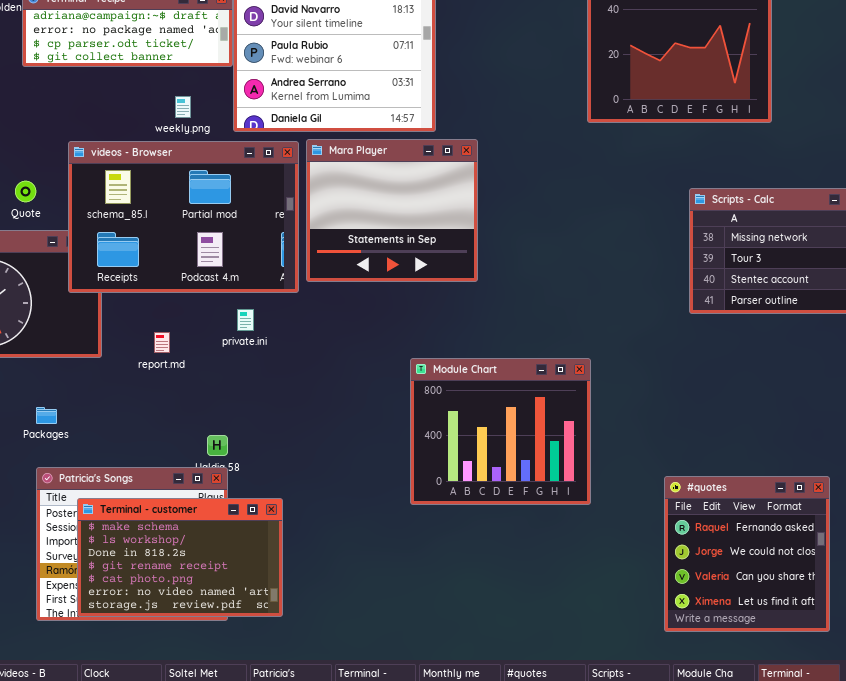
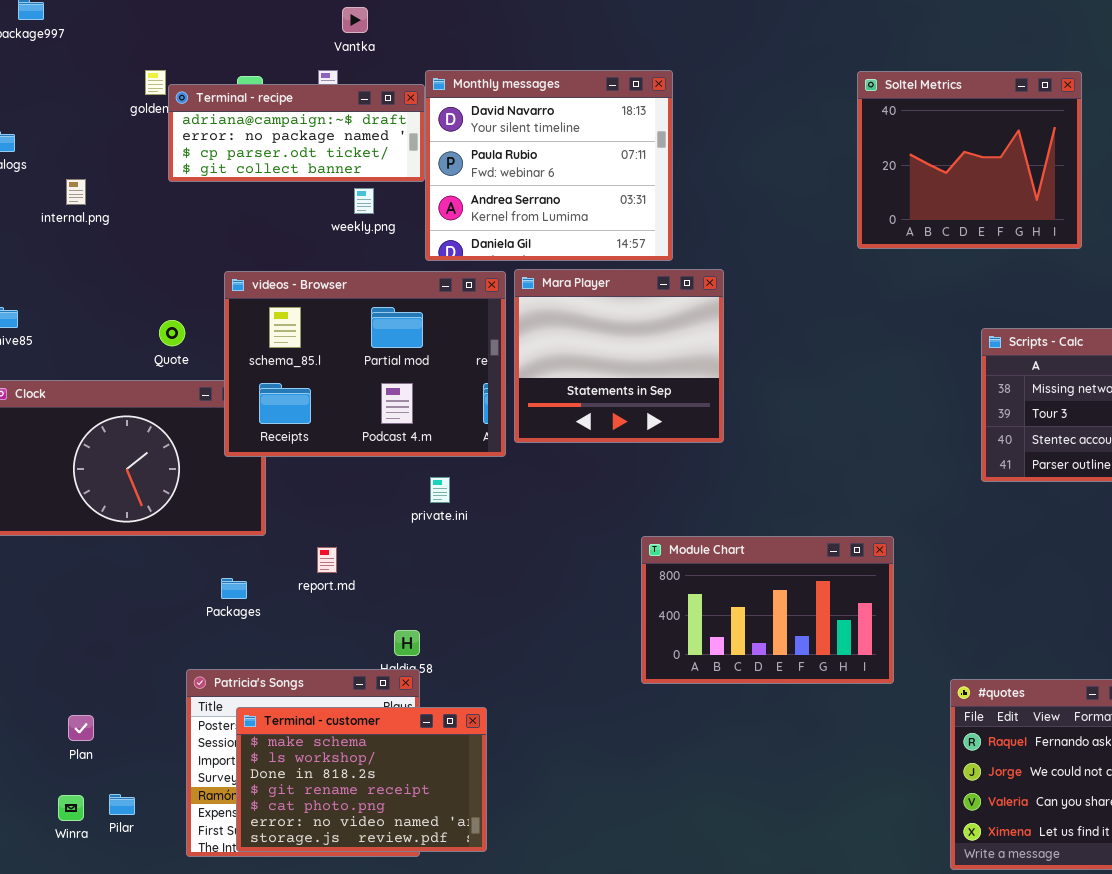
weekly.png: [175,96,191,118] -> [354,188,374,214], moved
report.md: [154,332,170,353] -> [317,547,337,573], moved
Module Chart: [410,358,591,505] -> [641,536,894,684], resized
Packages: [36,407,57,424] -> [221,578,247,599], moved

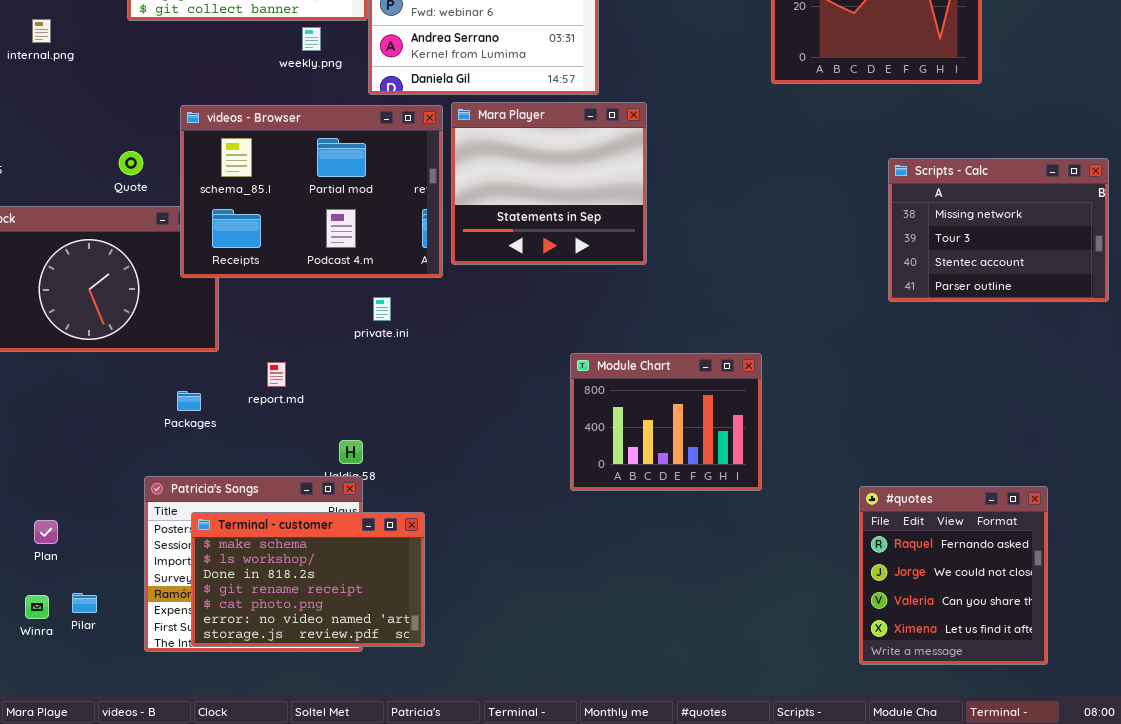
Module Chart: [641,536,894,684] -> [570,353,762,491], resized

